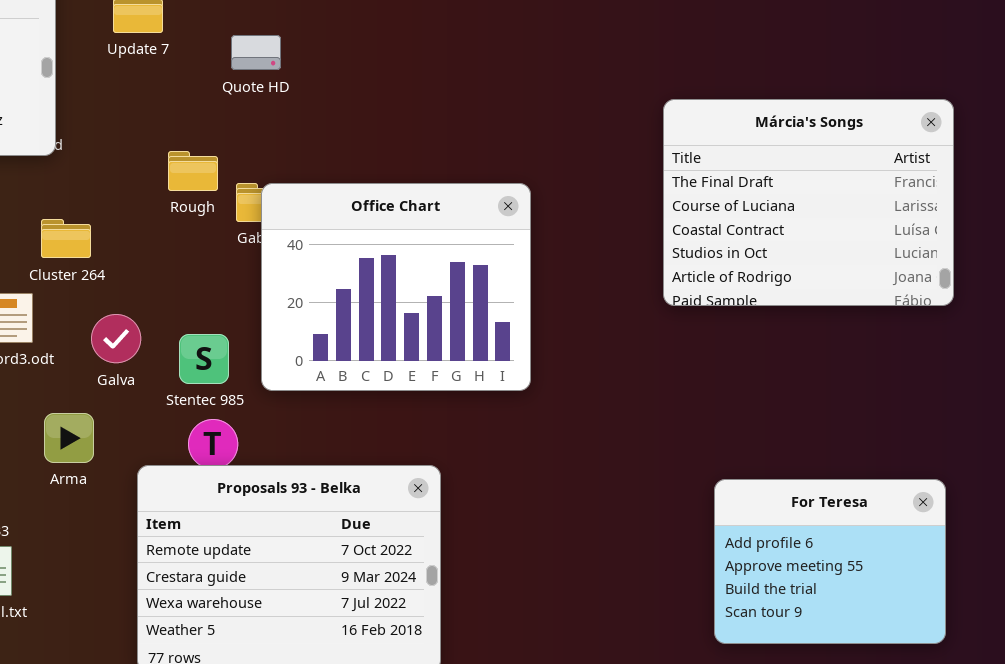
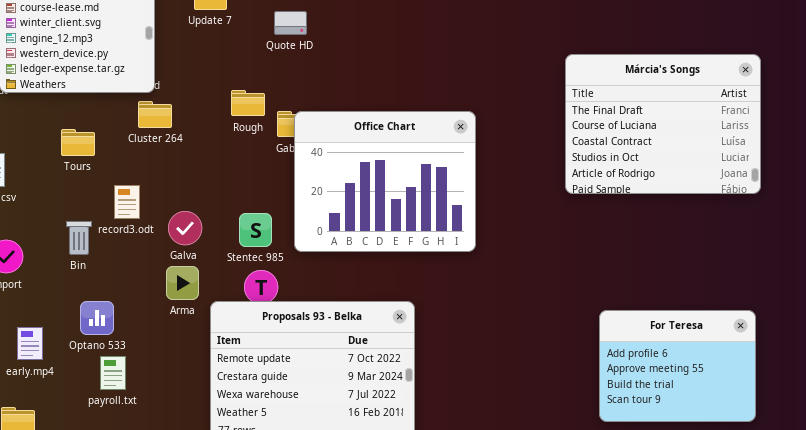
Cluster 264: [41,219,91,258] -> [138,101,172,128], moved
Galva: [91,314,141,363] -> [168,211,202,245], moved
Arma: [44,413,94,463] -> [166,266,199,300], moved

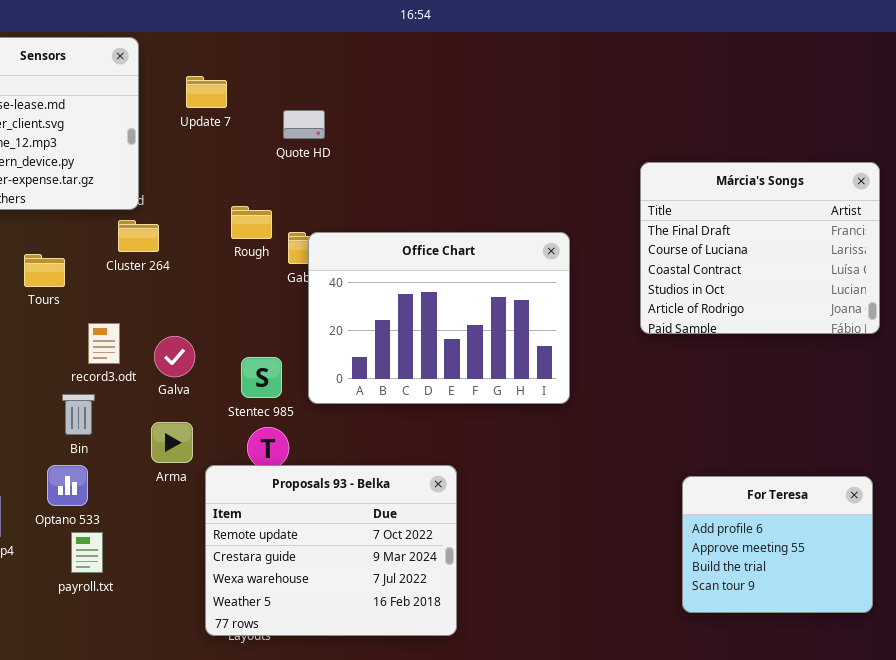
Office Chart: [294,111,476,252] -> [308,232,570,404], resized
Galva: [168,211,202,245] -> [154,336,195,377], moved
Bin: [66,221,92,255] -> [62,394,95,435], moved

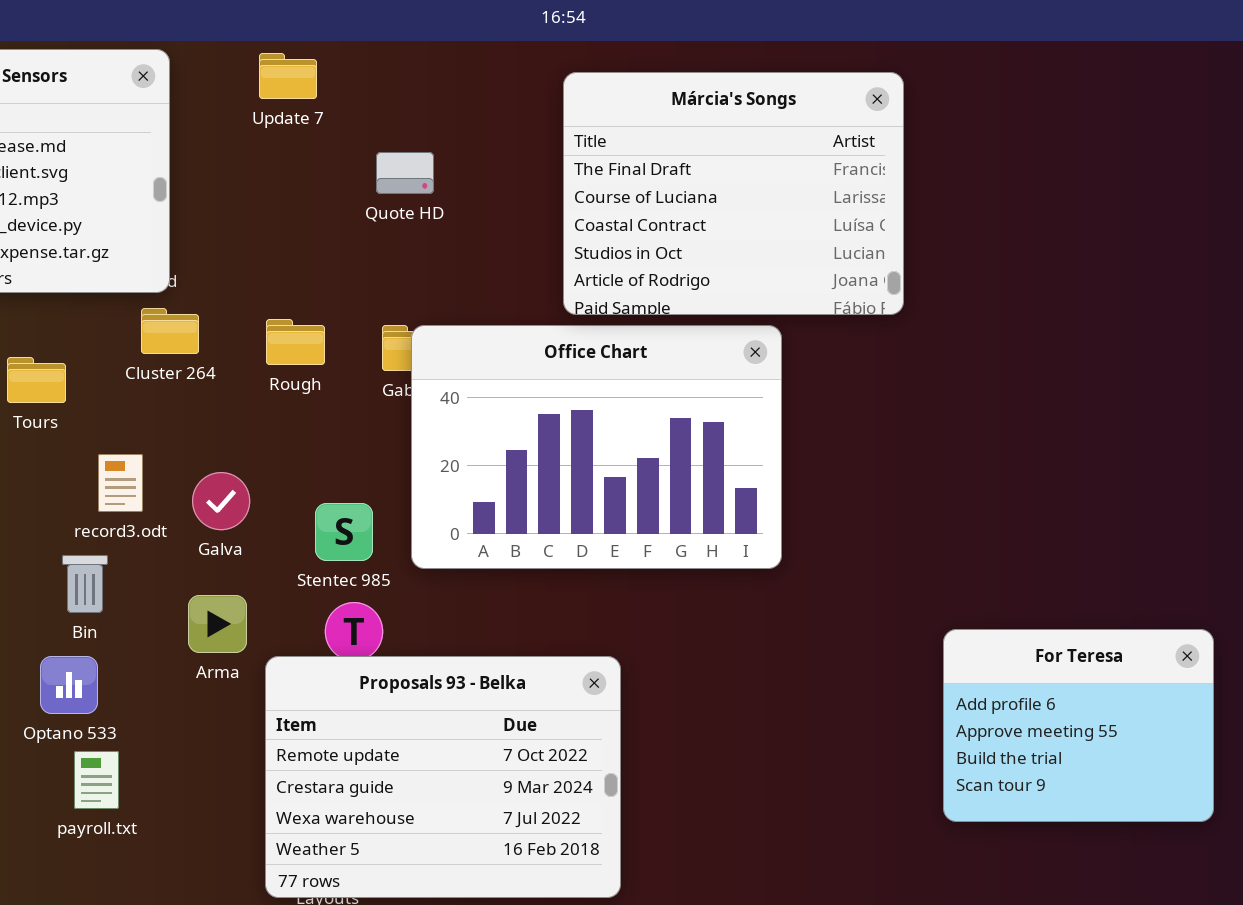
Update 7: [186,76,227,108] -> [259,53,317,99], moved
Márcia's Songs: [640,162,880,334] -> [563,72,904,315], moved
Rough: [231,206,272,239] -> [266,319,325,365], moved
For Teresa: [682,476,873,613] -> [943,629,1214,822], moved

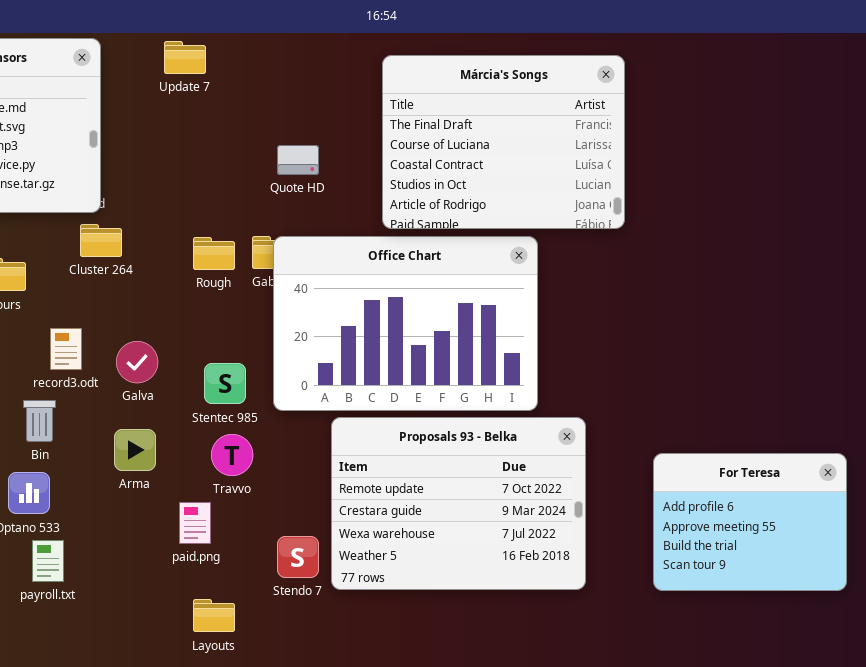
Quote HD: [376,152,434,194] -> [277,145,319,175], moved
Rough: [266,319,325,365] -> [193,237,235,270], moved
Proposals 93 - Belka: [265,656,621,898] -> [331,417,586,590], moved

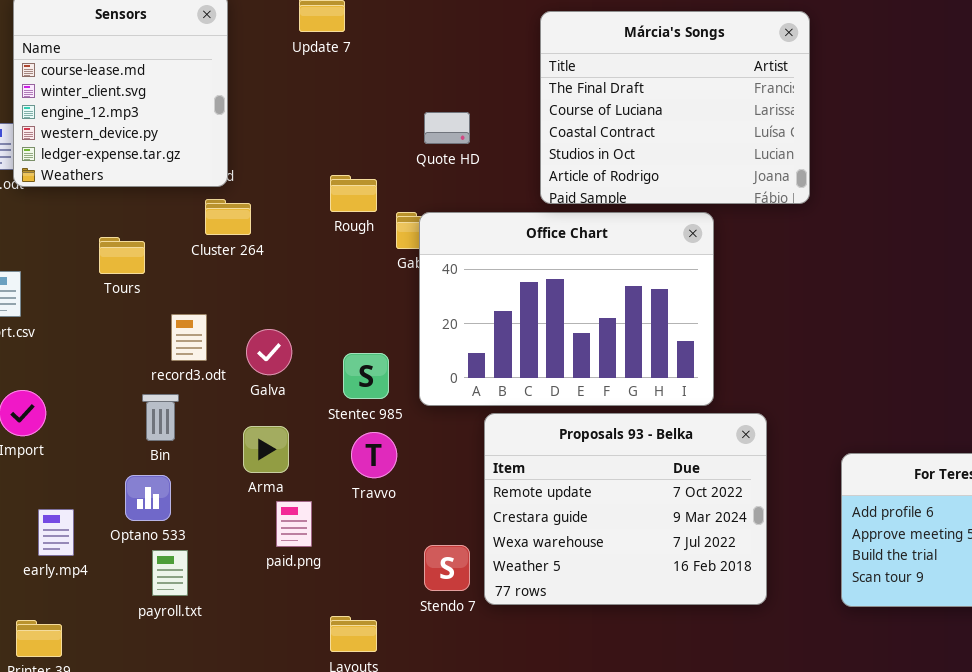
Rough: [193,237,235,270] -> [330,175,377,212], moved
paid.png: [179,502,211,544] -> [276,501,312,547], moved

